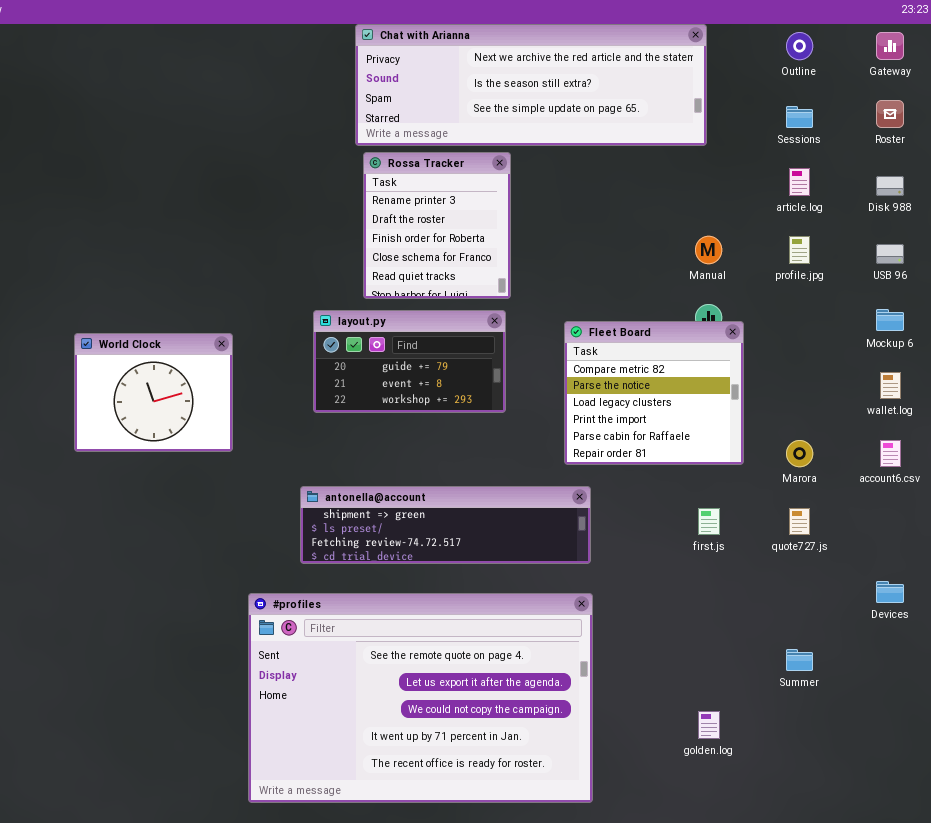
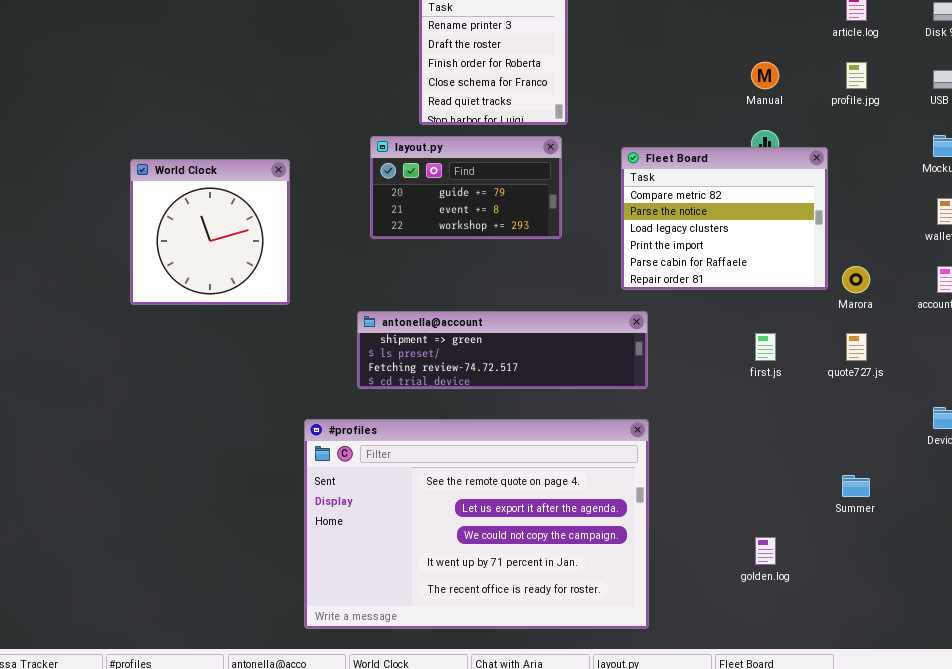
Fleet Board: [564,321,744,465] -> [621,147,828,290], resized
World Clock: [74,333,233,452] -> [130,159,290,305], resized

